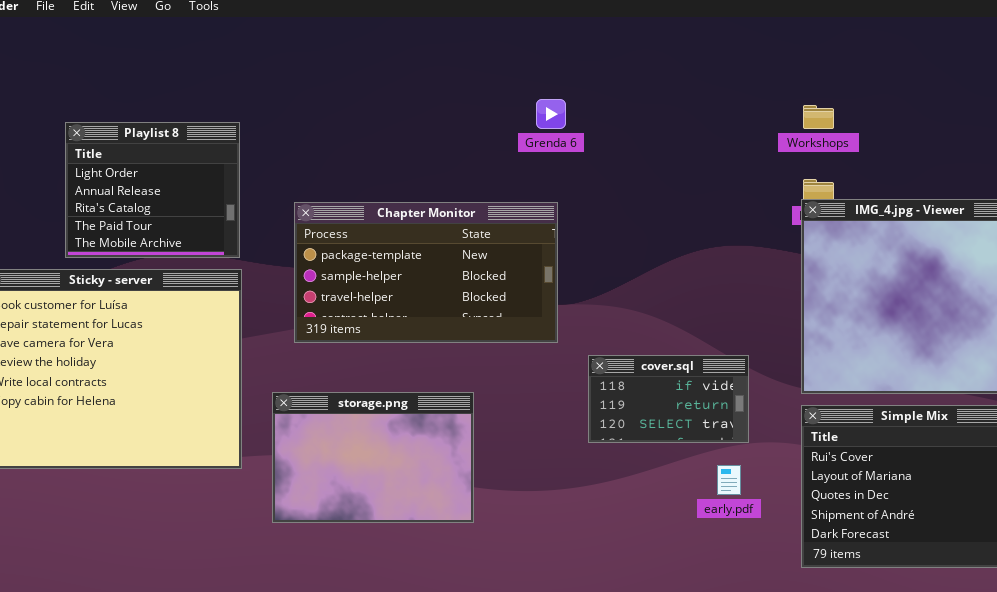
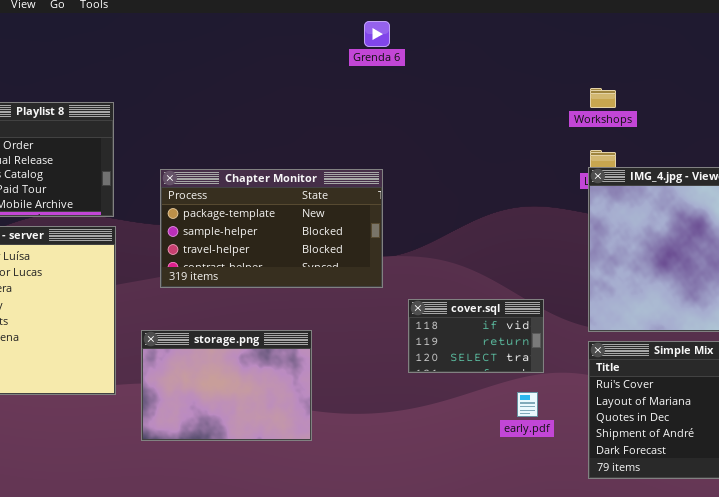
Grenda 6: [536,99,566,129] -> [364,21,390,47], moved

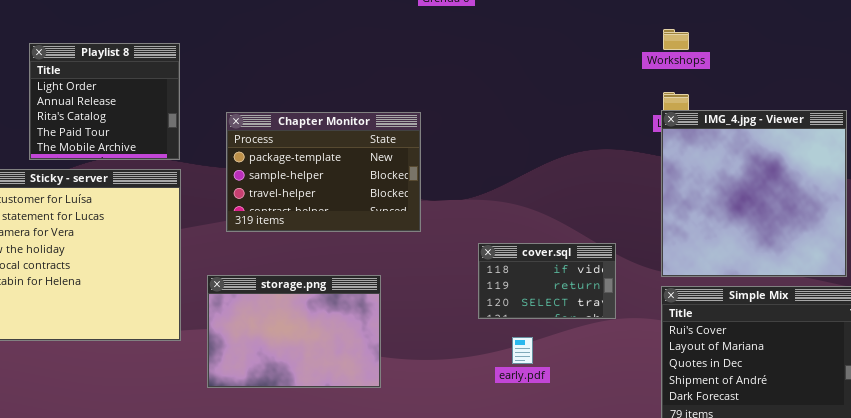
Chapter Monitor: [160,169,383,288] -> [226,112,421,232], resized
early.pdf: [517,392,538,417] -> [512,337,533,364], moved

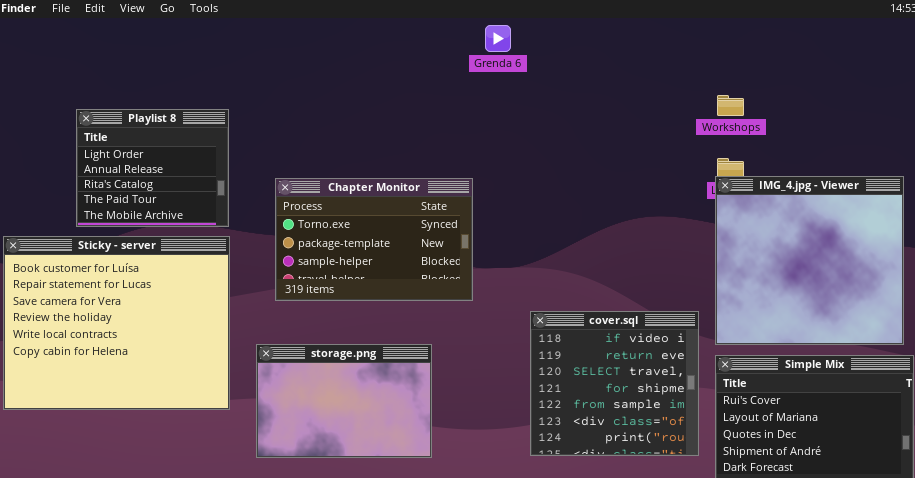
Chapter Monitor: [226,112,421,232] -> [275,178,473,301], scrolled up 1 row
cover.sql: [478,243,616,319] -> [530,311,699,456], resized

